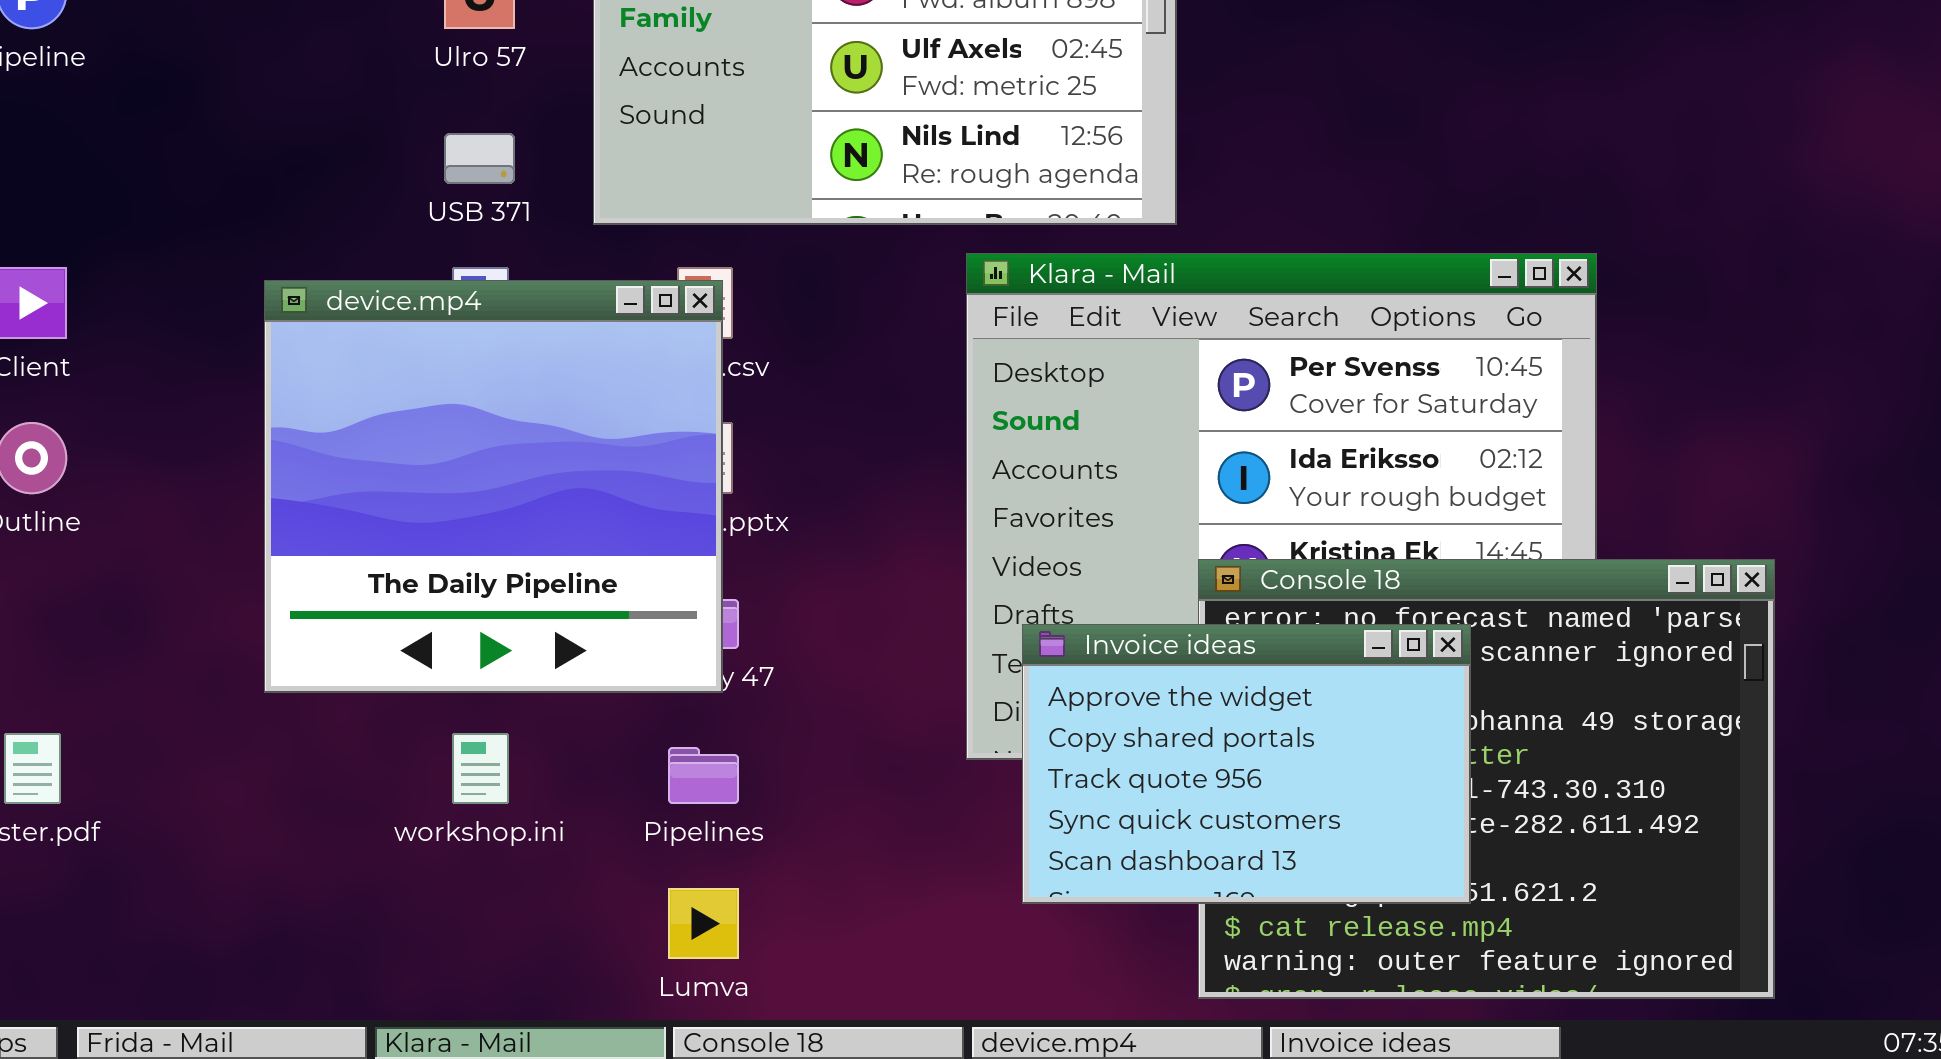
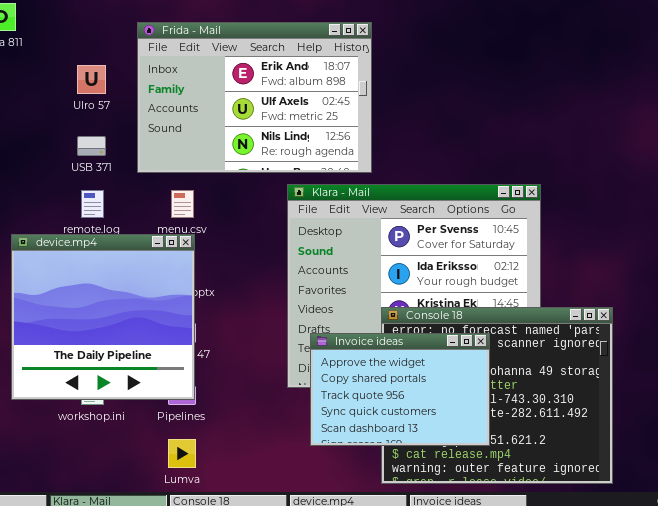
device.mp4: [264,280,723,693] -> [11,234,195,400], moved

